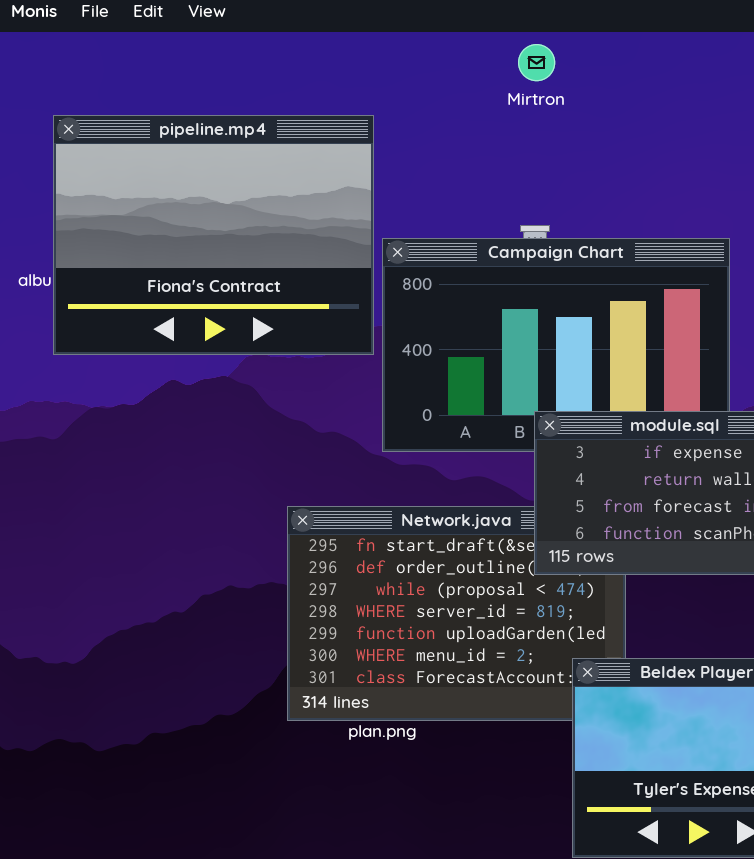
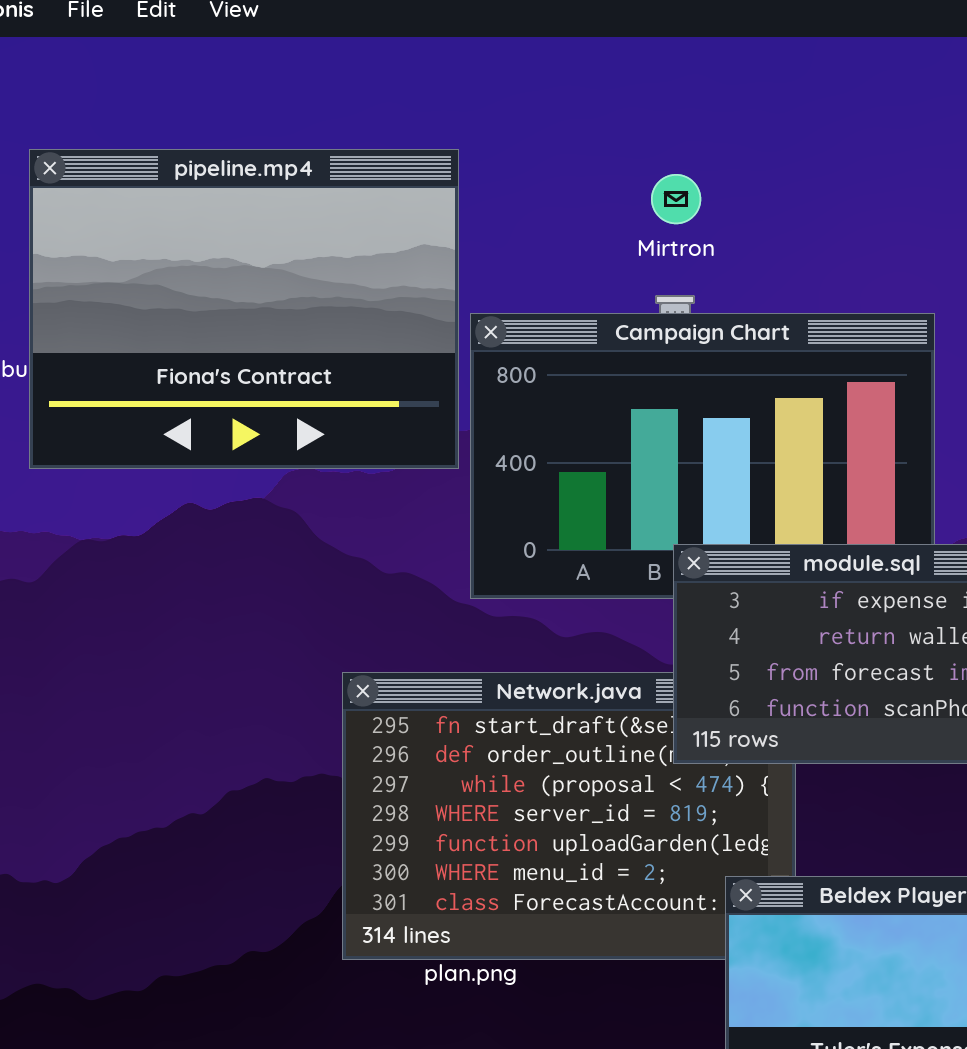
Mirtron: [518,44,555,81] -> [651,174,701,224], moved

